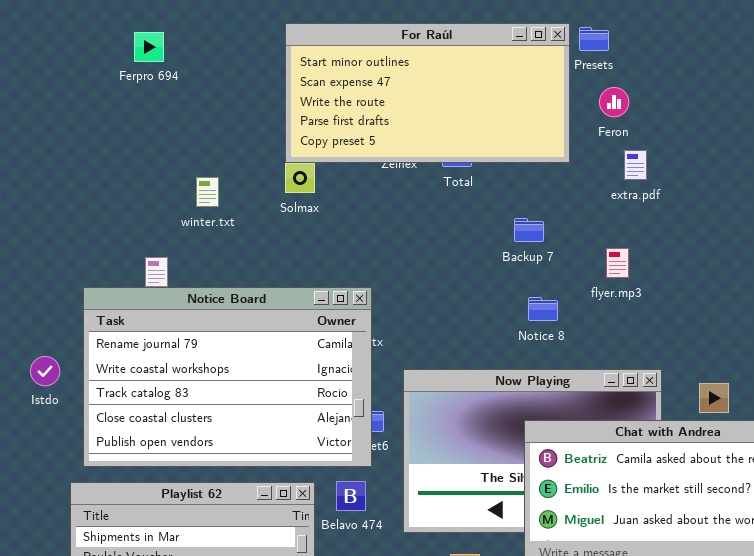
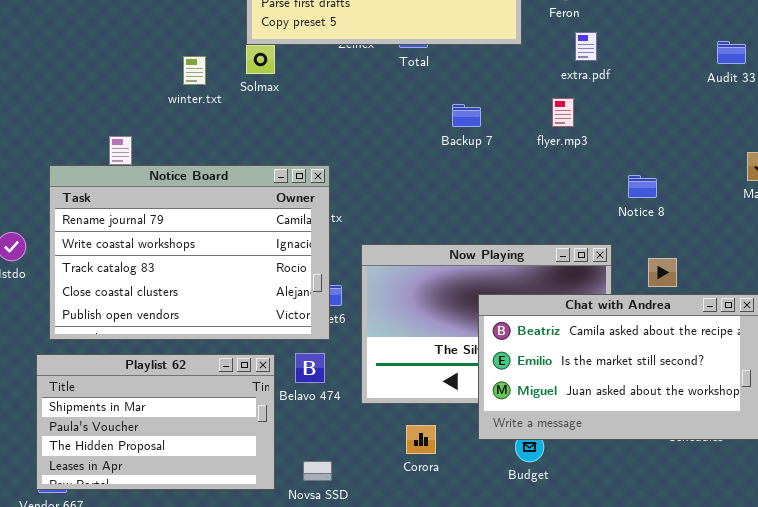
winter.txt: [196,177,219,207] -> [183,56,206,85], moved
Backup 7: [514,218,544,242] -> [452,104,481,127], moved
flyer.mp3: [606,248,629,278] -> [552,98,574,127], moved
Notice 8: [528,297,558,321] -> [628,175,657,198], moved

